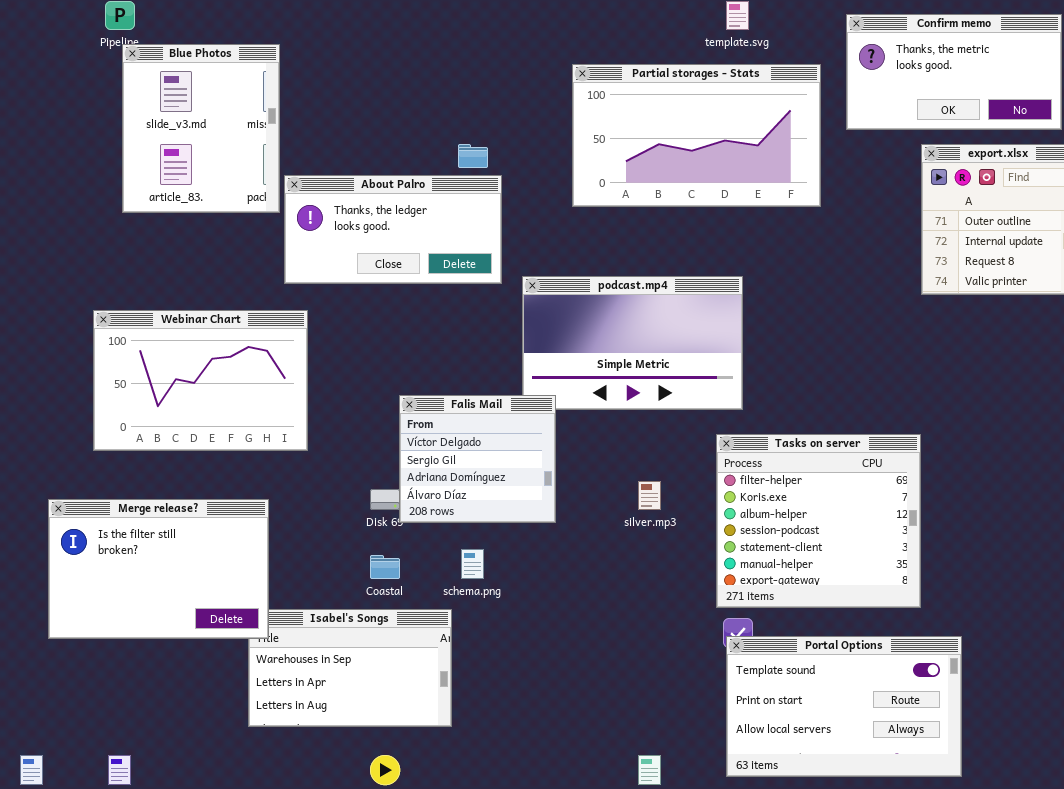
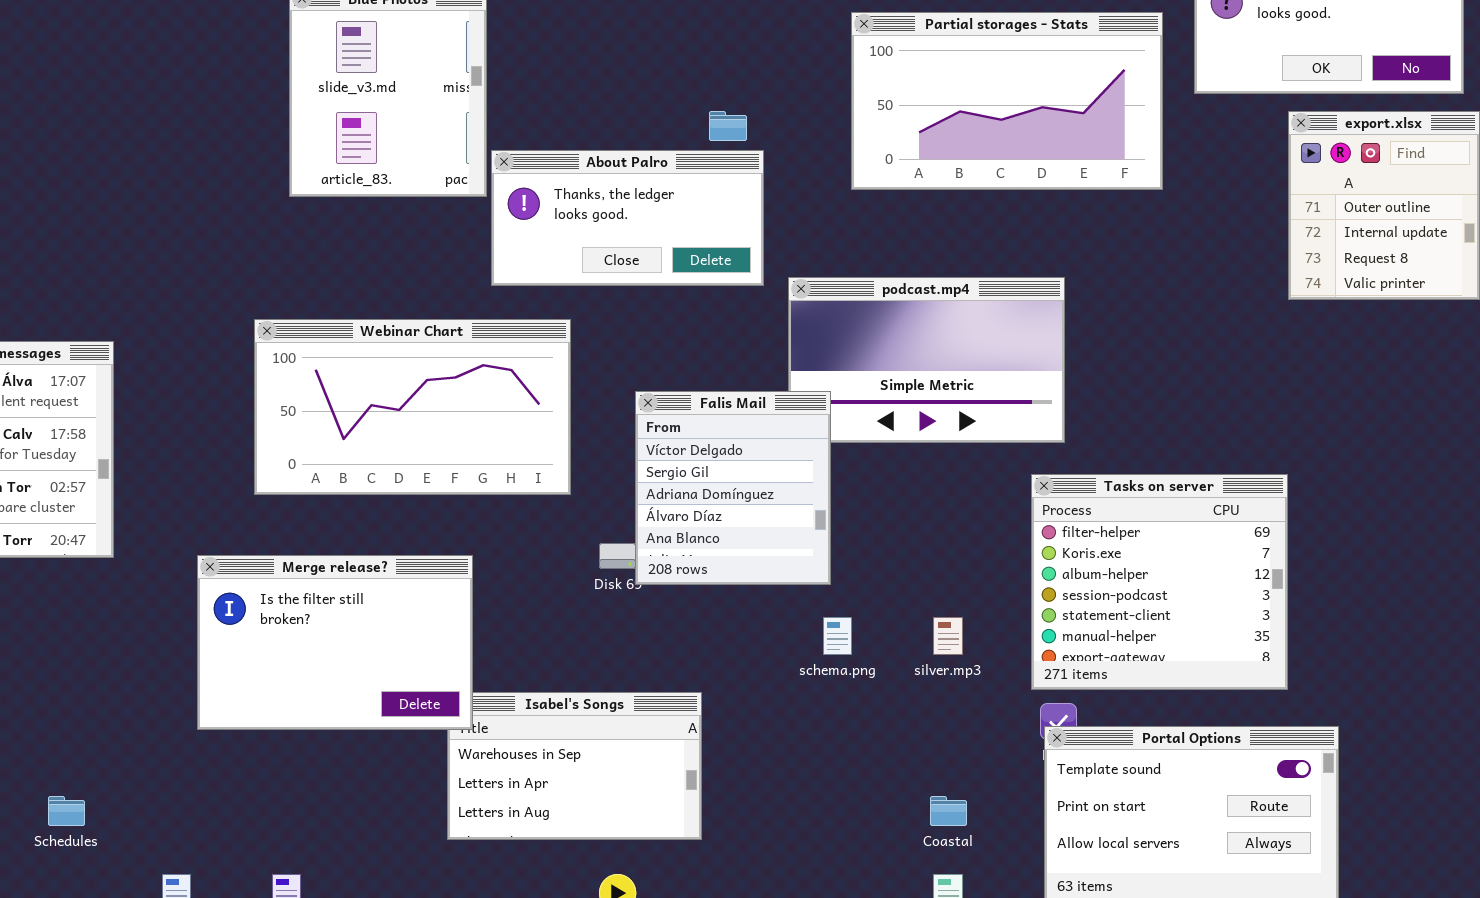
Webinar Chart: [93,310,308,451] -> [254,319,571,495], resized
Falis Mail: [399,395,556,523] -> [635,391,831,585], resized
silver.mp3: [638,481,661,510] -> [933,617,963,655], moved
schema.png: [461,549,484,579] -> [823,617,852,655], moved
Coastal: [370,555,400,579] -> [930,796,967,826], moved

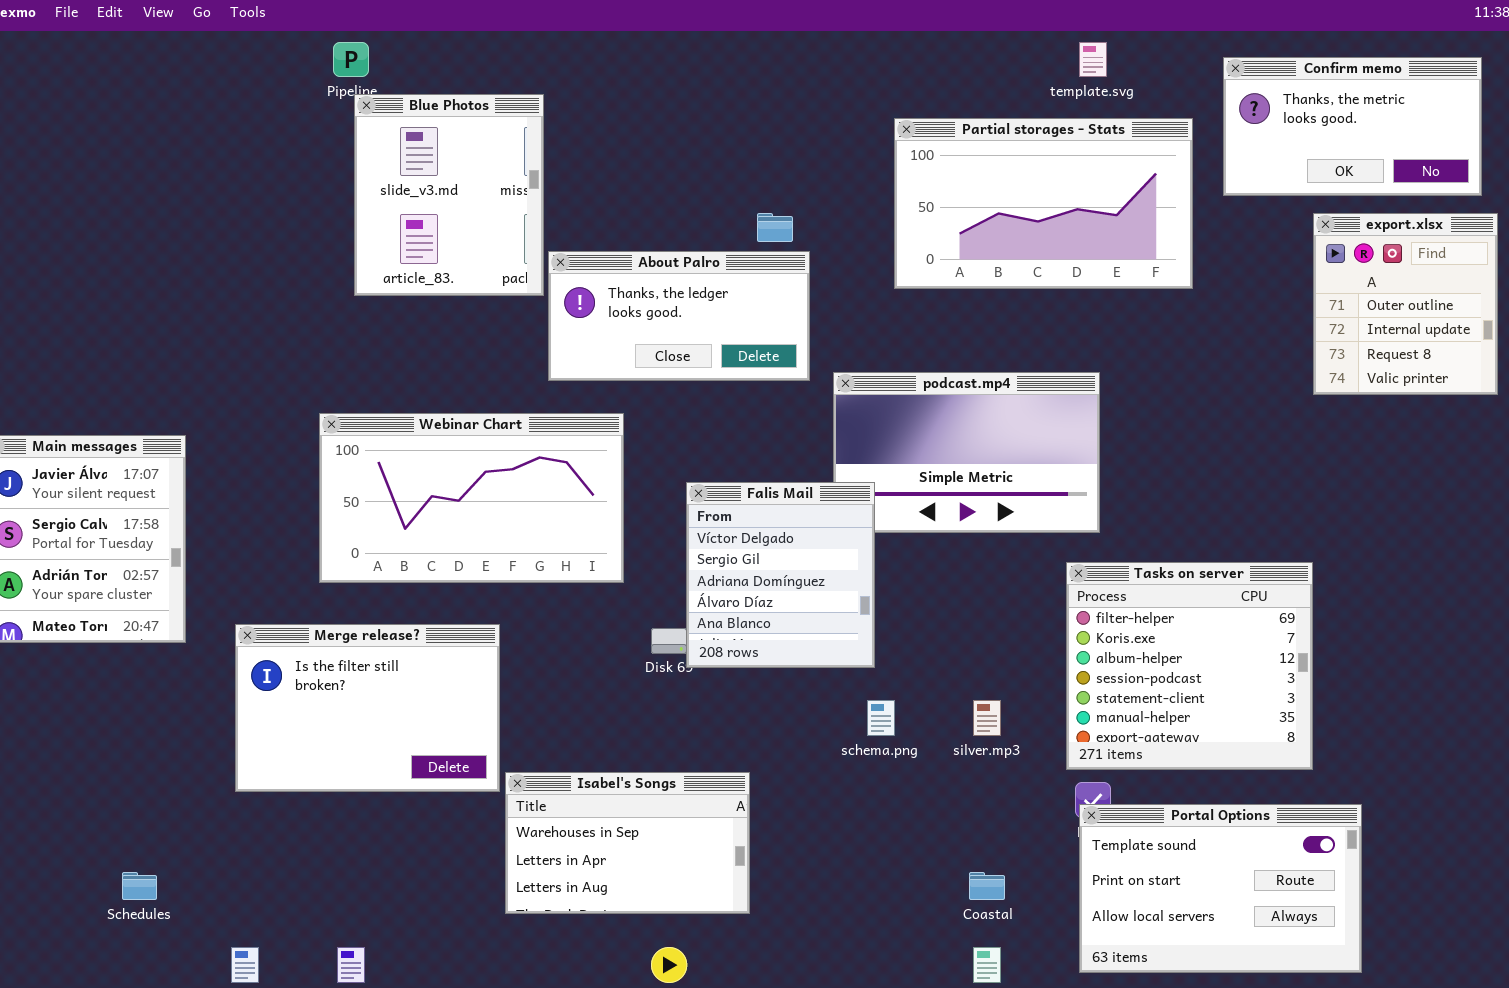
Merge release?: [197,555,473,730] -> [235,624,500,792], moved

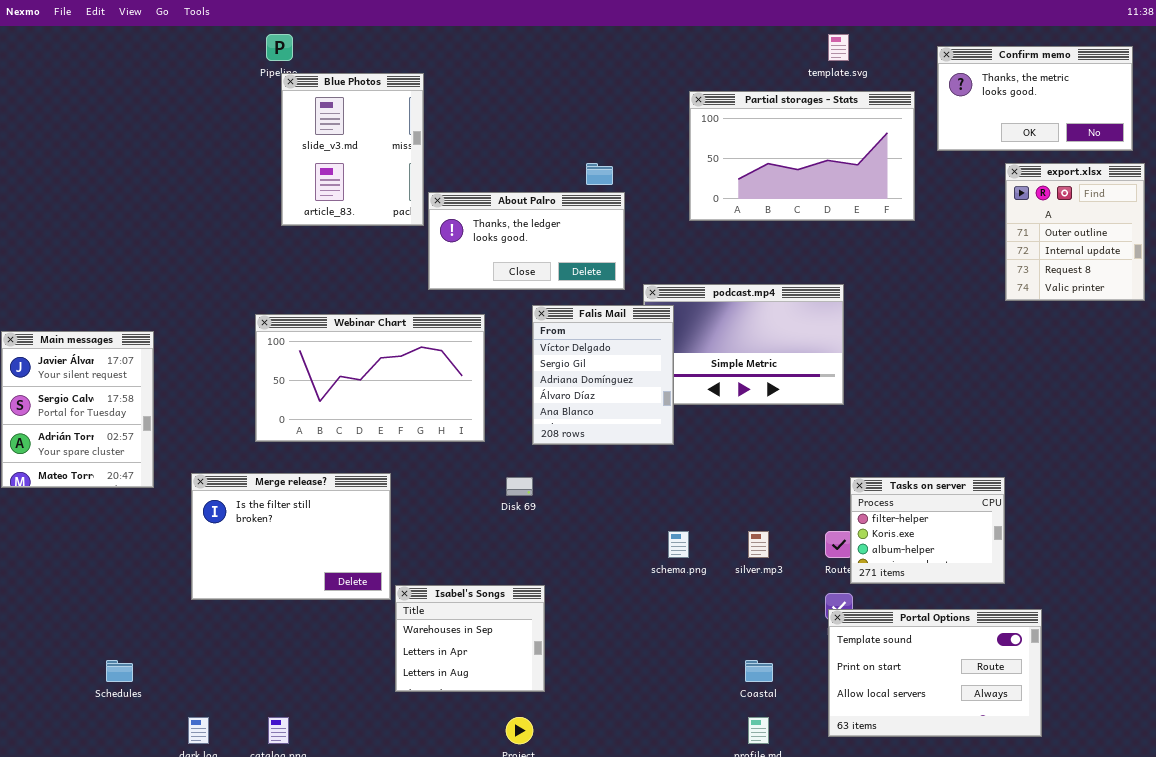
Falis Mail: [686,482,875,668] -> [532,305,674,445], moved
Tasks on server: [1066,562,1313,770] -> [850,477,1005,584], resized
Isabel's Songs: [505,772,750,914] -> [395,585,545,692], resized

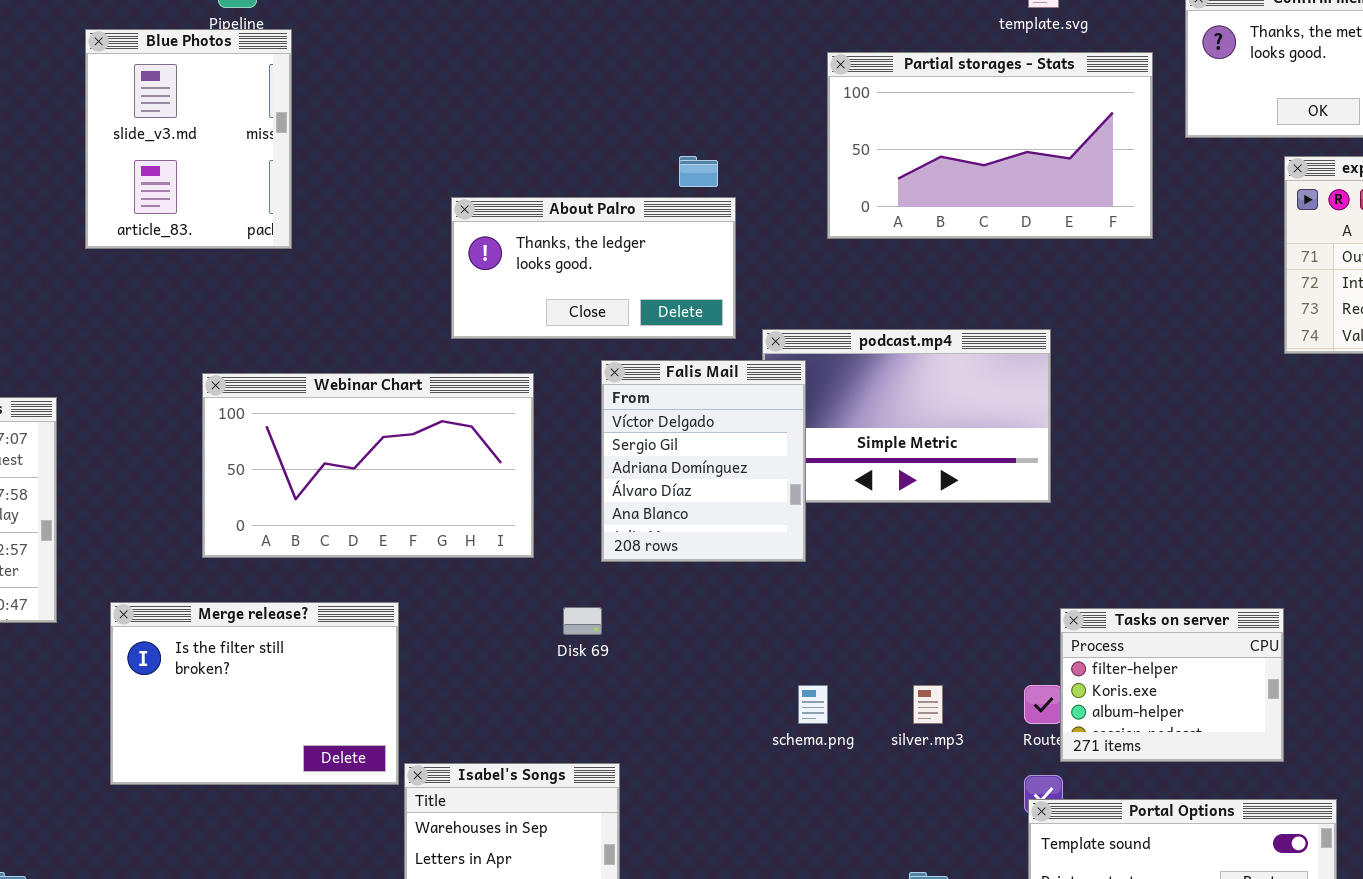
Blue Photos: [281,73,424,226] -> [85,29,292,249], moved

